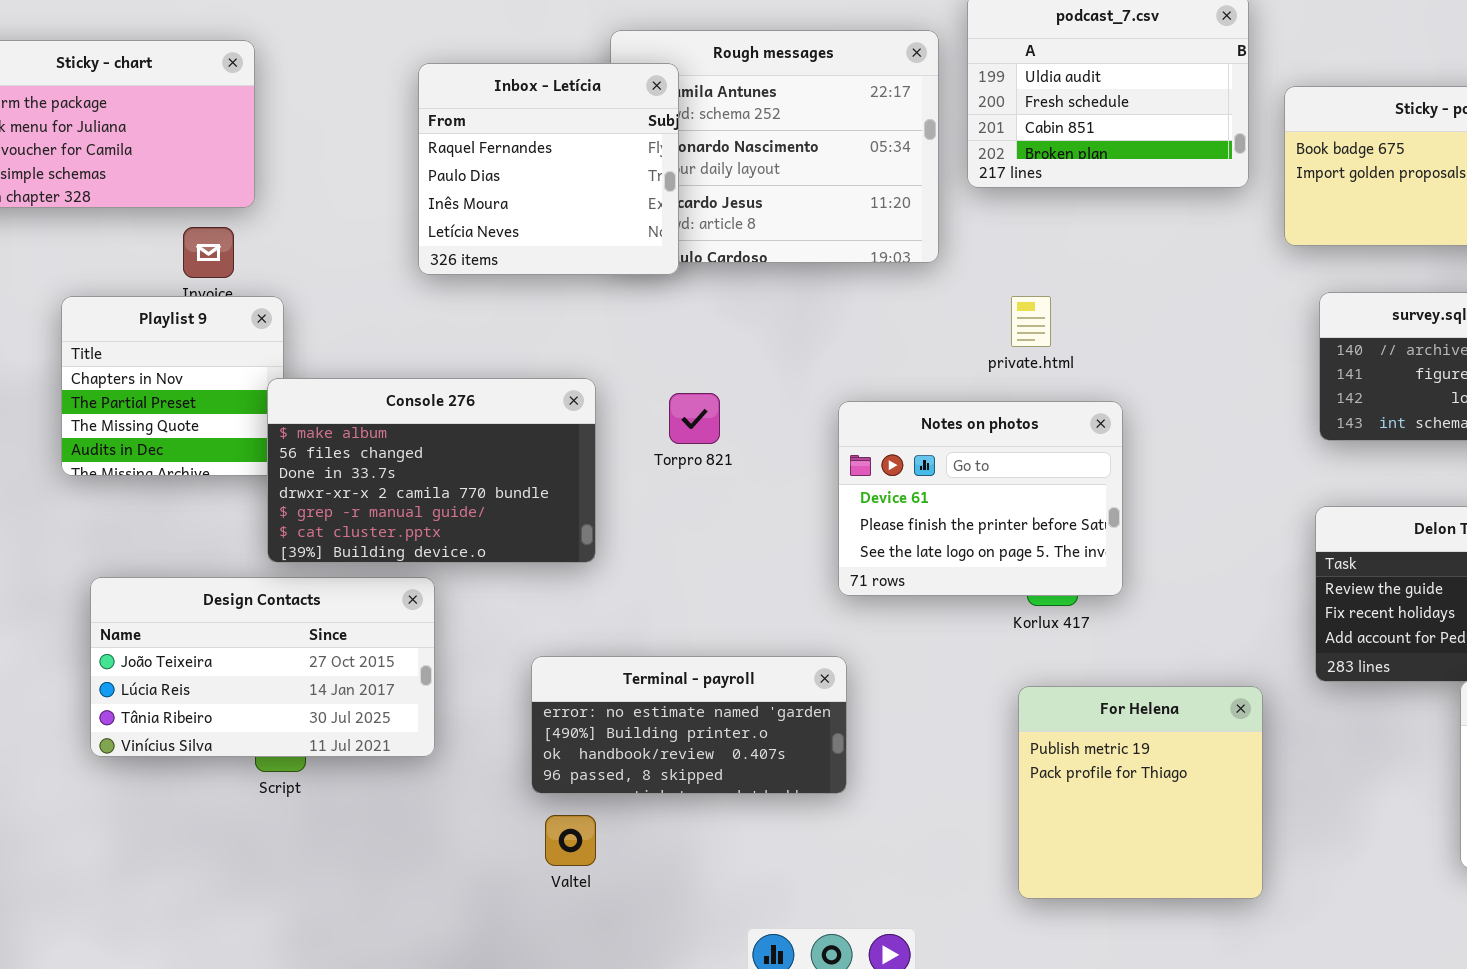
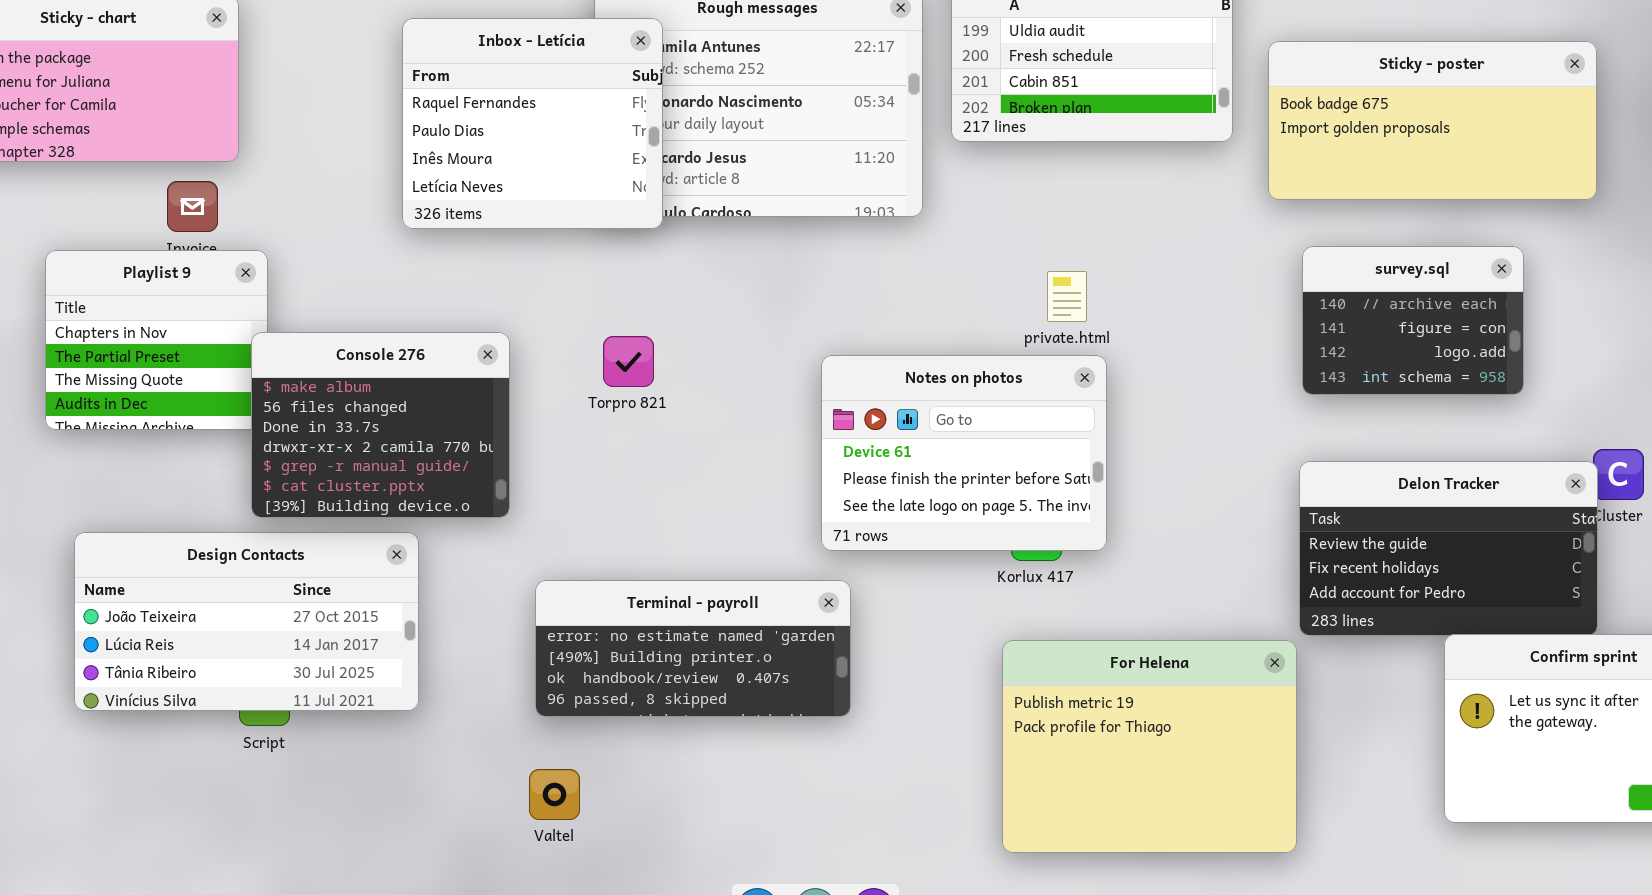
private.html: [1011,296,1051,347] -> [1047,271,1087,322], moved
Console 276: [267,378,596,563] -> [251,332,510,518], resized
Torpro 821: [669,393,720,444] -> [603,336,654,387], moved
Terminal - payroll: [531,656,847,794] -> [535,580,851,717], moved
For Helena: [1018,686,1263,899] -> [1002,640,1297,853], resized

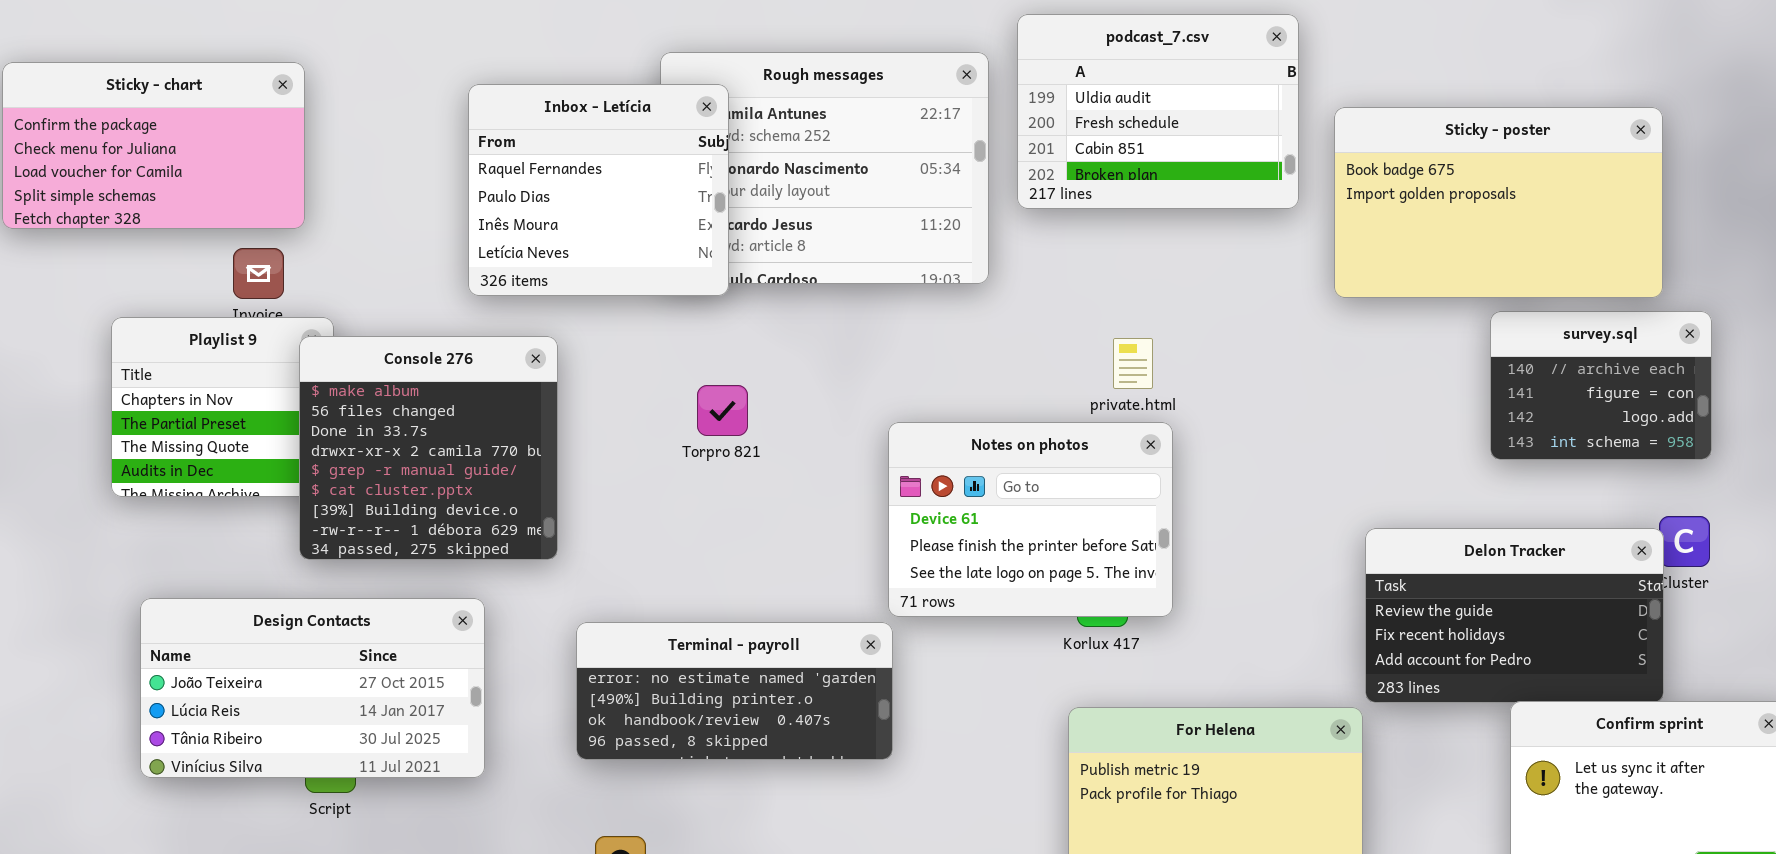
Sticky - poster: [1268,41,1597,200] -> [1334,107,1663,298], resized
survey.sql: [1302,246,1524,395] -> [1490,311,1712,460], moved
Console 276: [251,332,510,518] -> [299,336,558,560], moved, resized
Torpro 821: [603,336,654,387] -> [697,385,748,436], moved
Terminal - payroll: [535,580,851,717] -> [576,622,893,760], moved

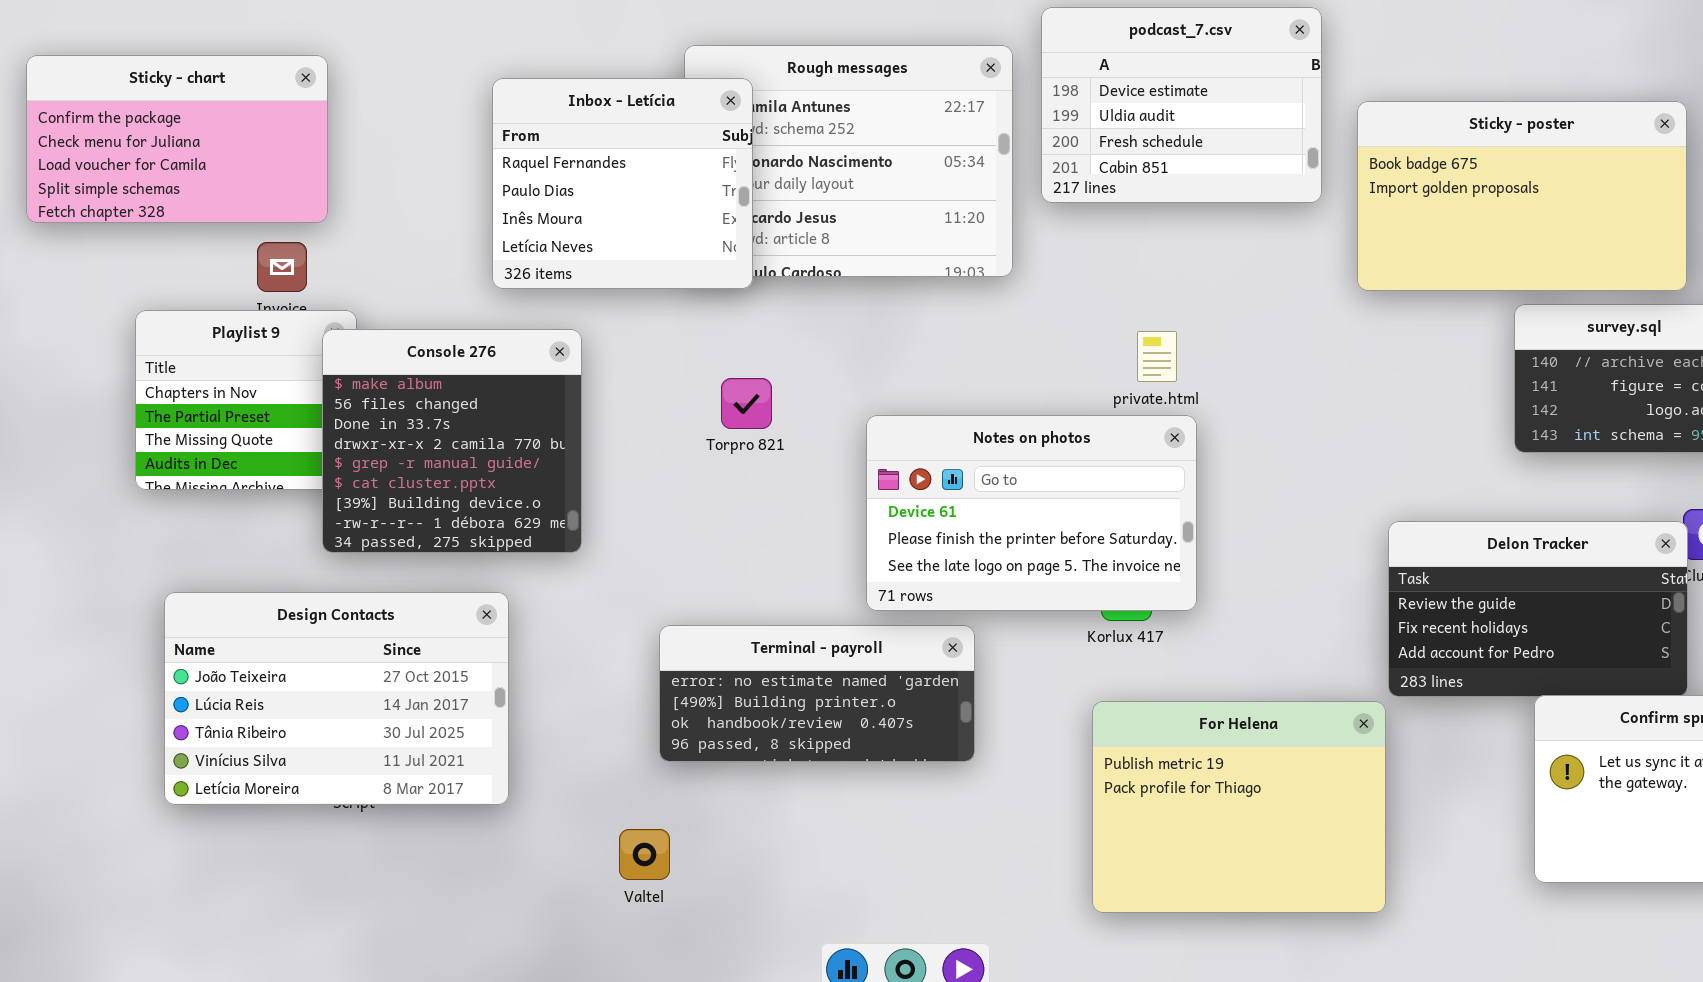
podcast_7.csv: [1017,14,1299,209] -> [1041,7,1322,203], scrolled up 1 row
Notes on photos: [888,422,1173,617] -> [866,415,1197,611], resized
Design Contacts: [140,598,485,778] -> [164,592,509,805], resized
Terminal - payroll: [576,622,893,760] -> [659,625,975,762], moved

